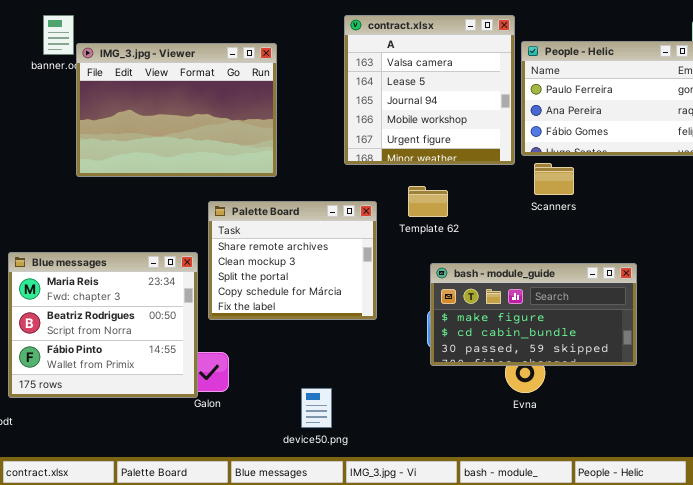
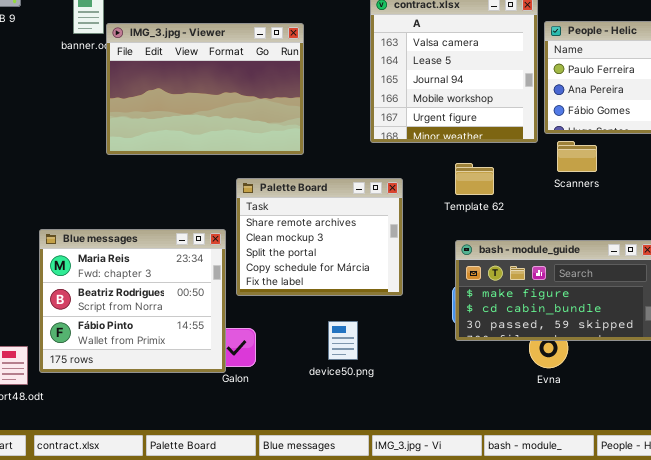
Template 62: [408,186,448,217] -> [455,163,494,195], moved
device50.png: [301,388,332,428] -> [328,321,358,360], moved

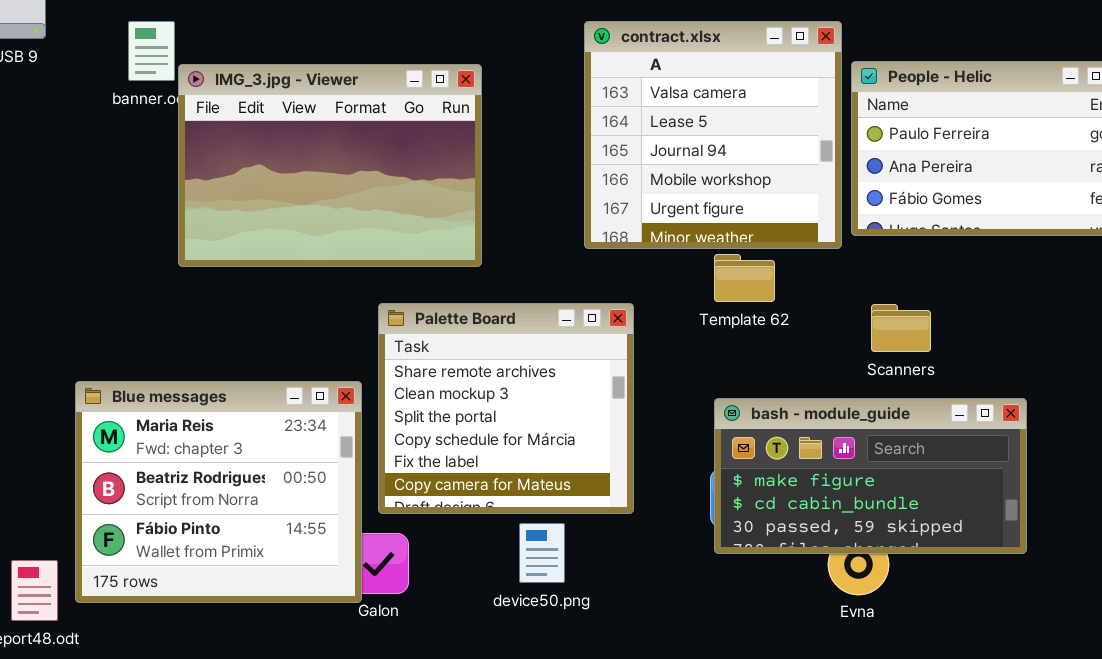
Scanners: [557,141,597,172] -> [871,304,931,352], moved
Template 62: [455,163,494,195] -> [714,254,775,302], moved
Palette Board: [236,178,403,296] -> [378,303,634,514], resized

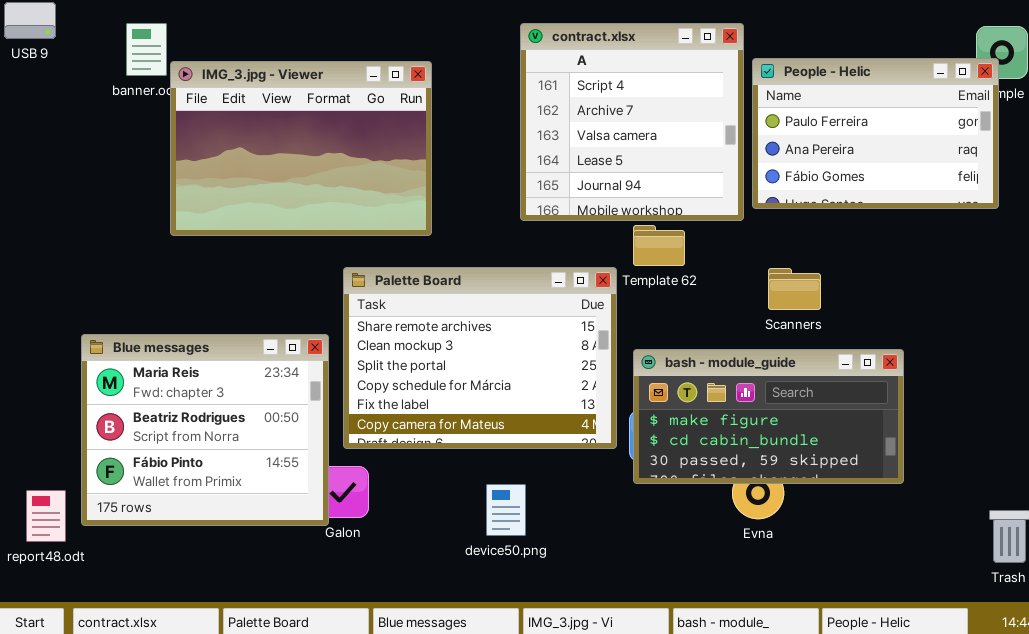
contract.xlsx: [584,21,842,249] -> [520,23,744,221], scrolled up 2 rows
Palette Board: [378,303,634,514] -> [343,267,617,449], resized
device50.png: [519,523,565,583] -> [486,484,526,536], moved

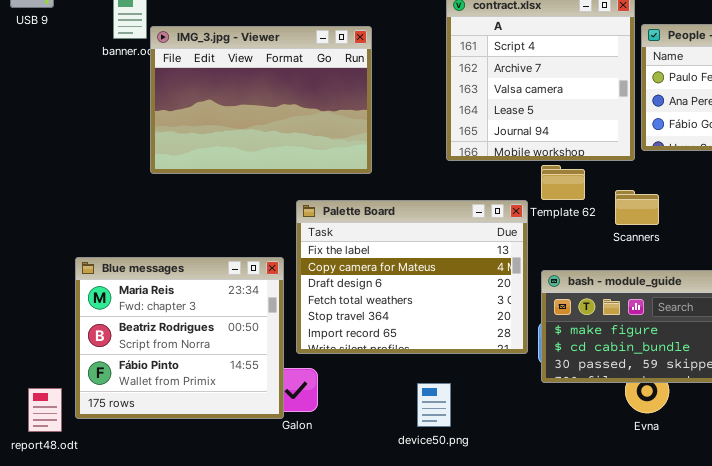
Palette Board: [343,267,617,449] -> [296,200,528,354], scrolled down 4 rows
Scanners: [768,268,821,310] -> [615,190,659,225], moved

